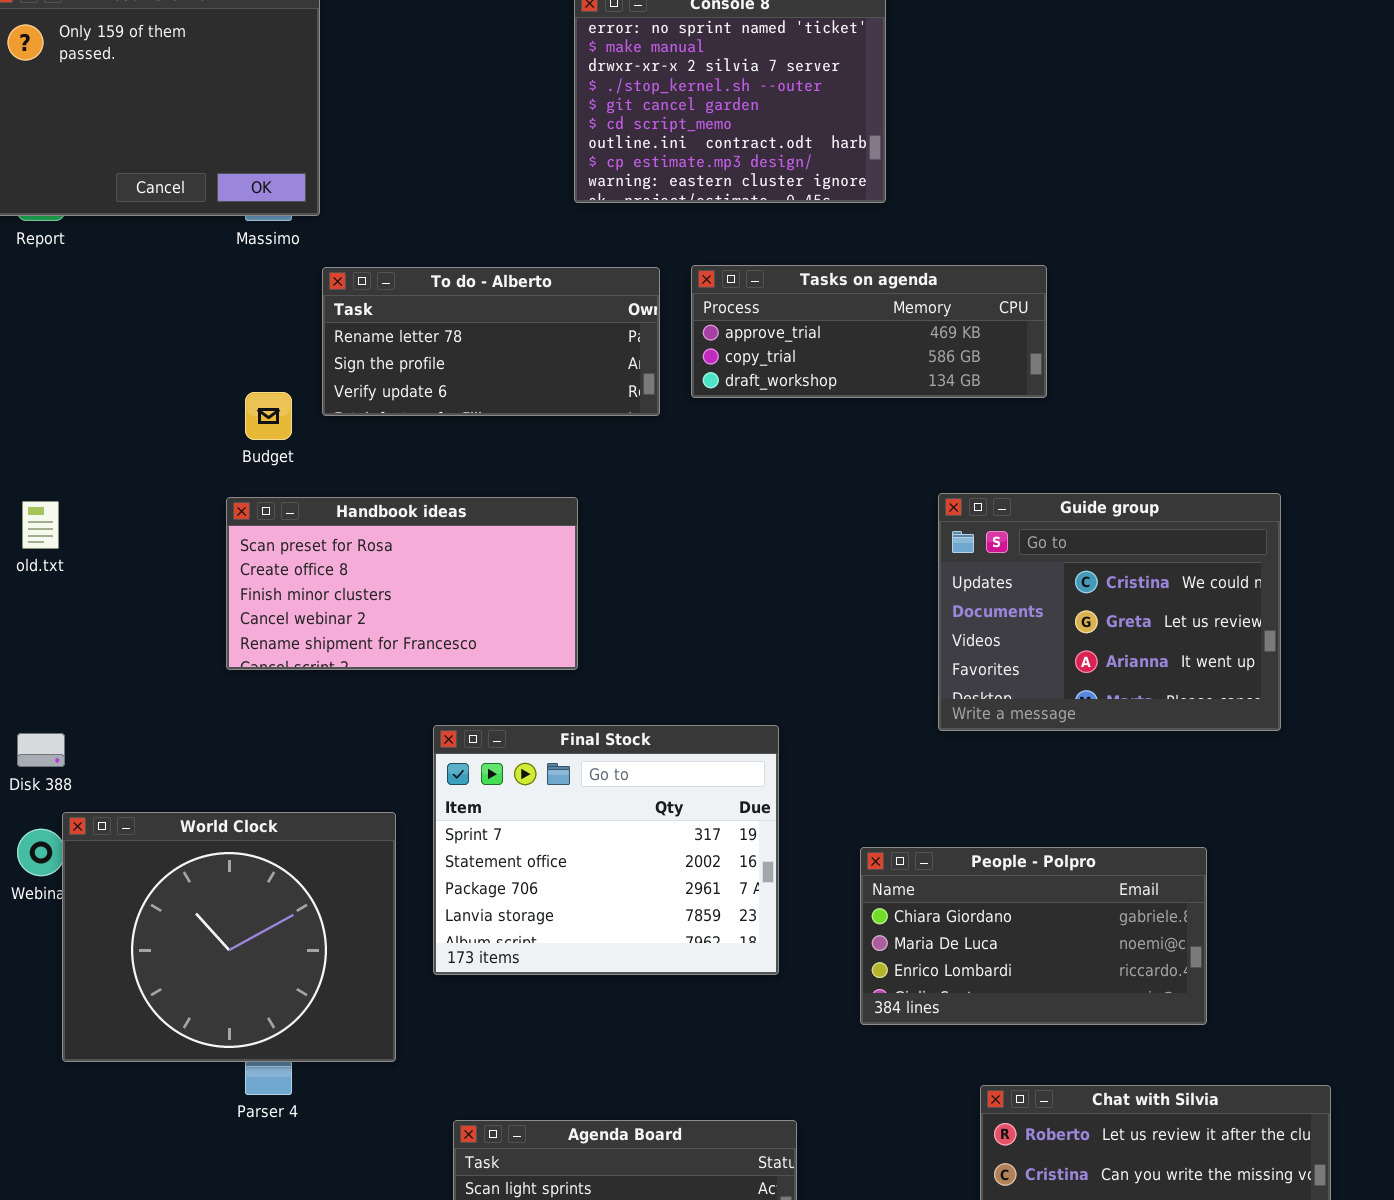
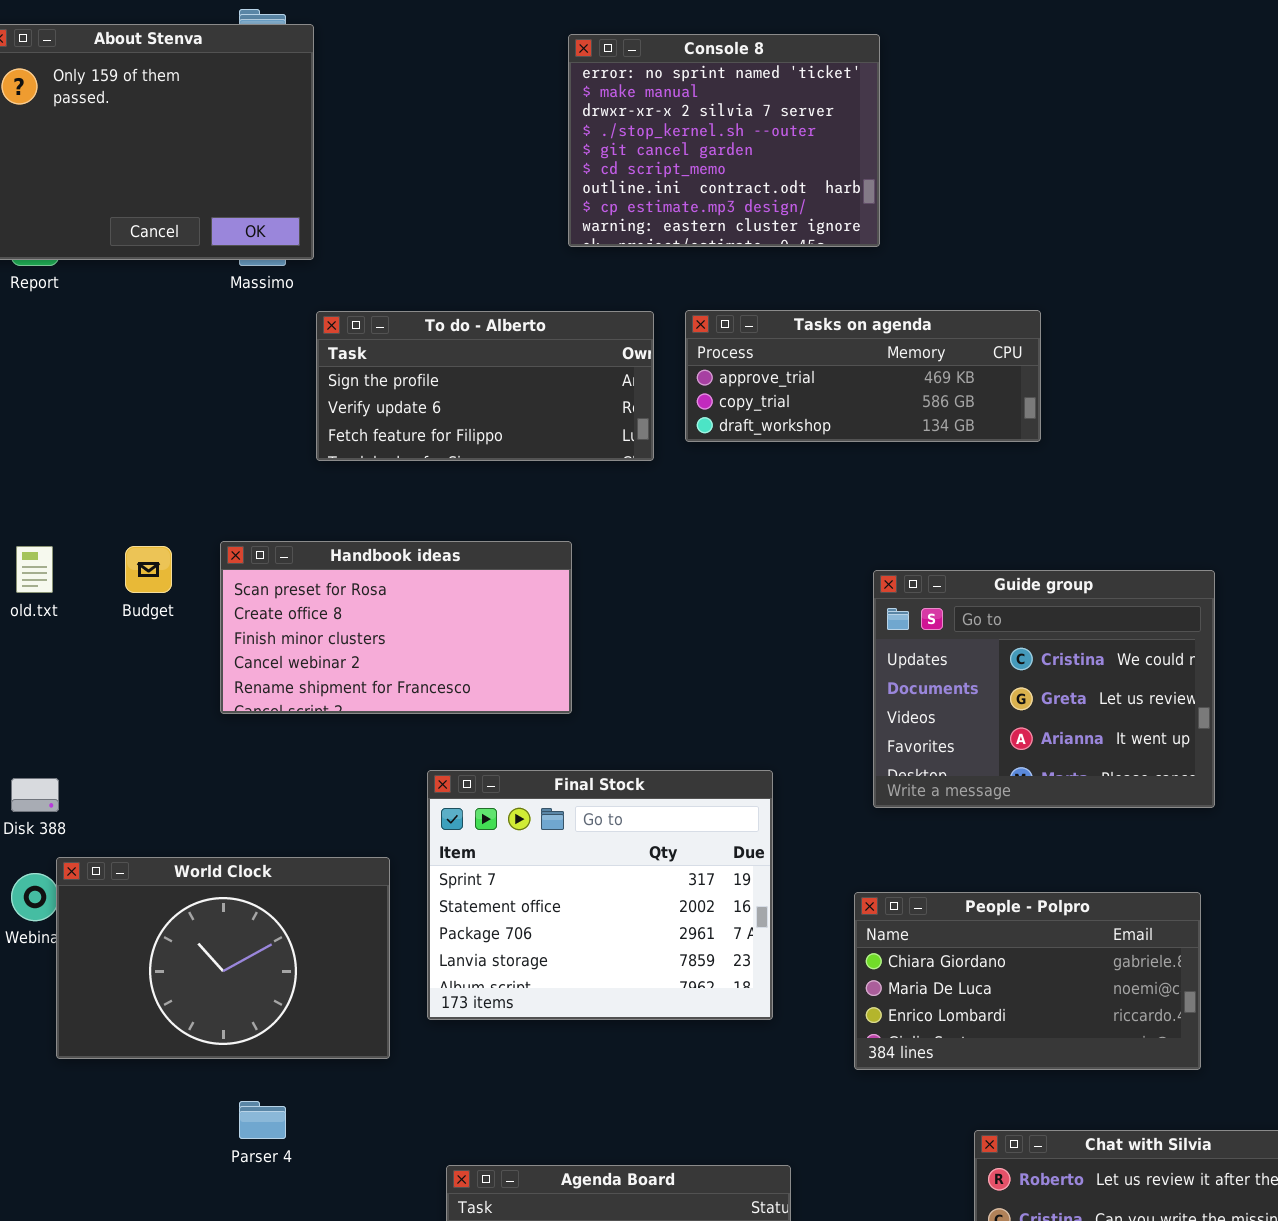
To do - Alberto: [322,267,660,416] -> [316,311,654,461], scrolled down 1 row
Budget: [245,392,292,440] -> [125,546,172,593], moved
Guide group: [938,493,1281,731] -> [873,570,1215,808], moved
World Clock: [62,812,396,1062] -> [56,857,390,1059], resized

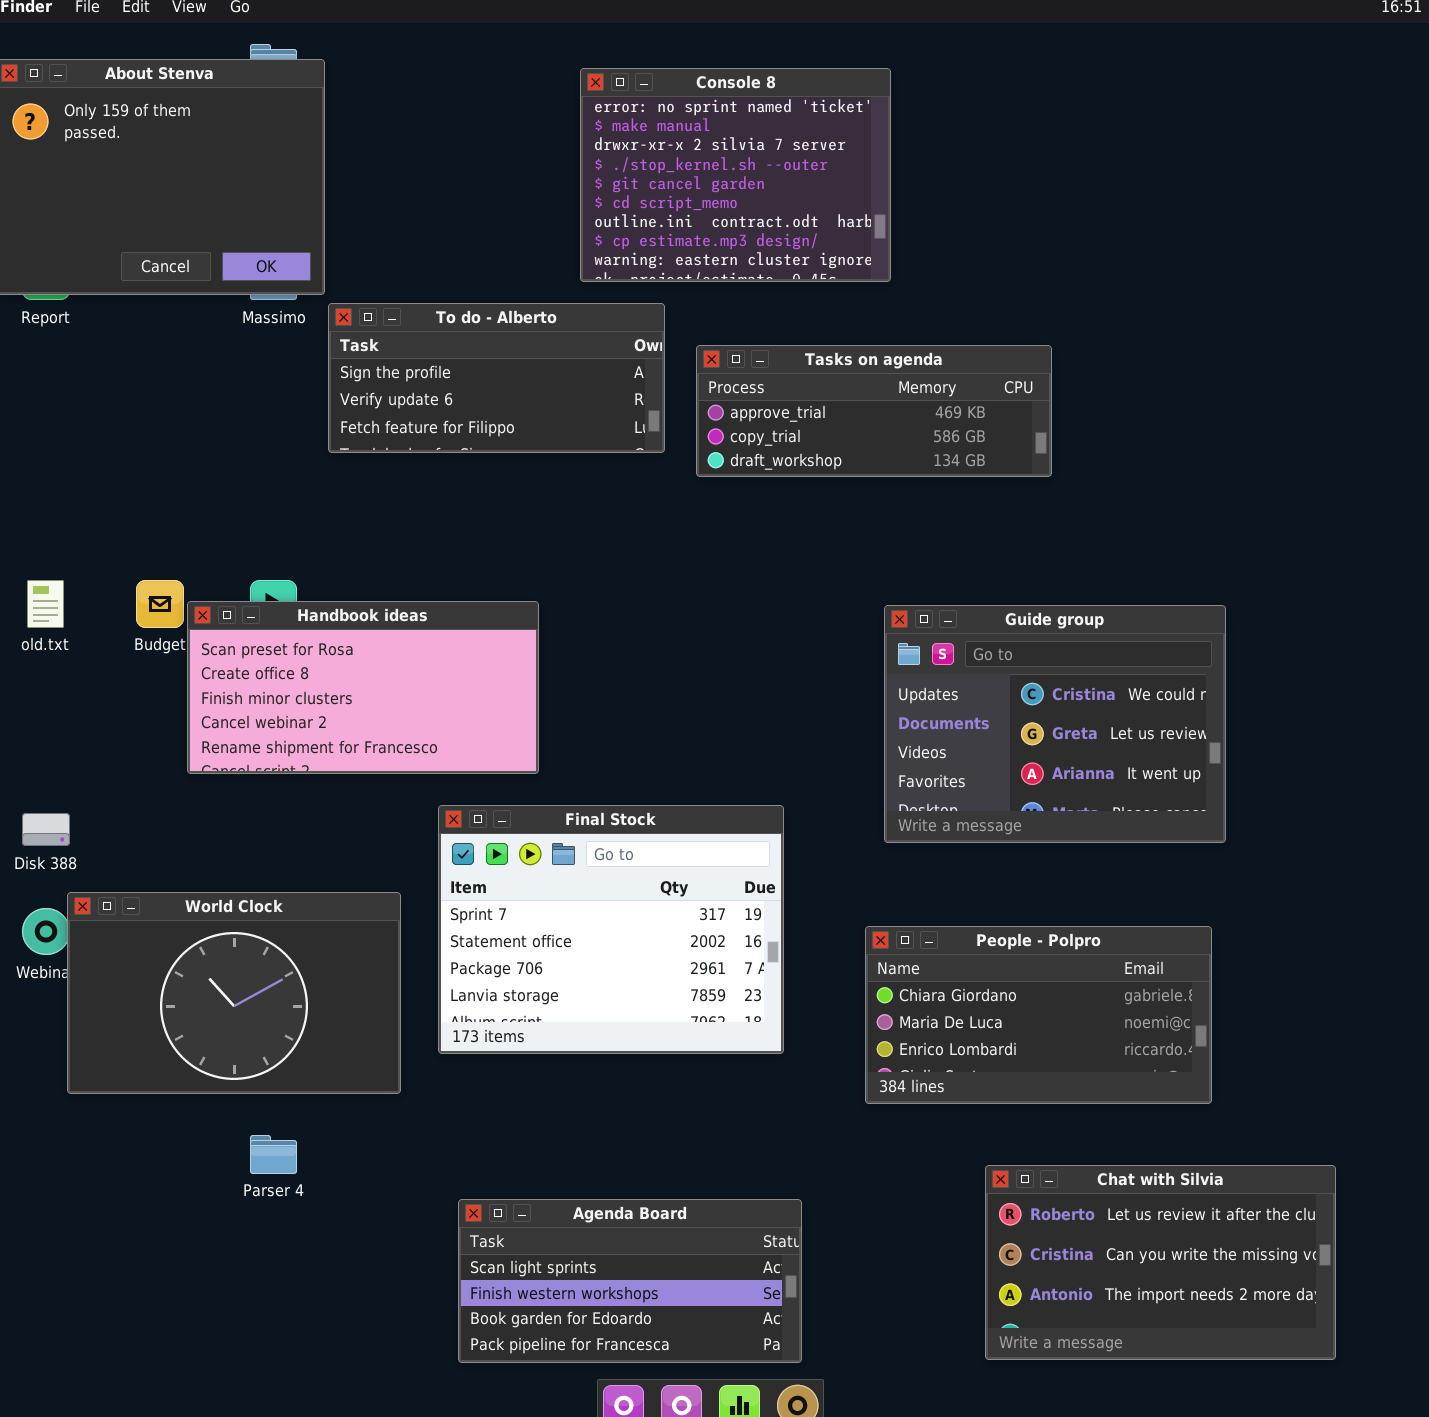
To do - Alberto: [316,311,654,461] -> [328,303,665,453], moved
Handbook ideas: [220,541,572,714] -> [187,601,539,774], moved

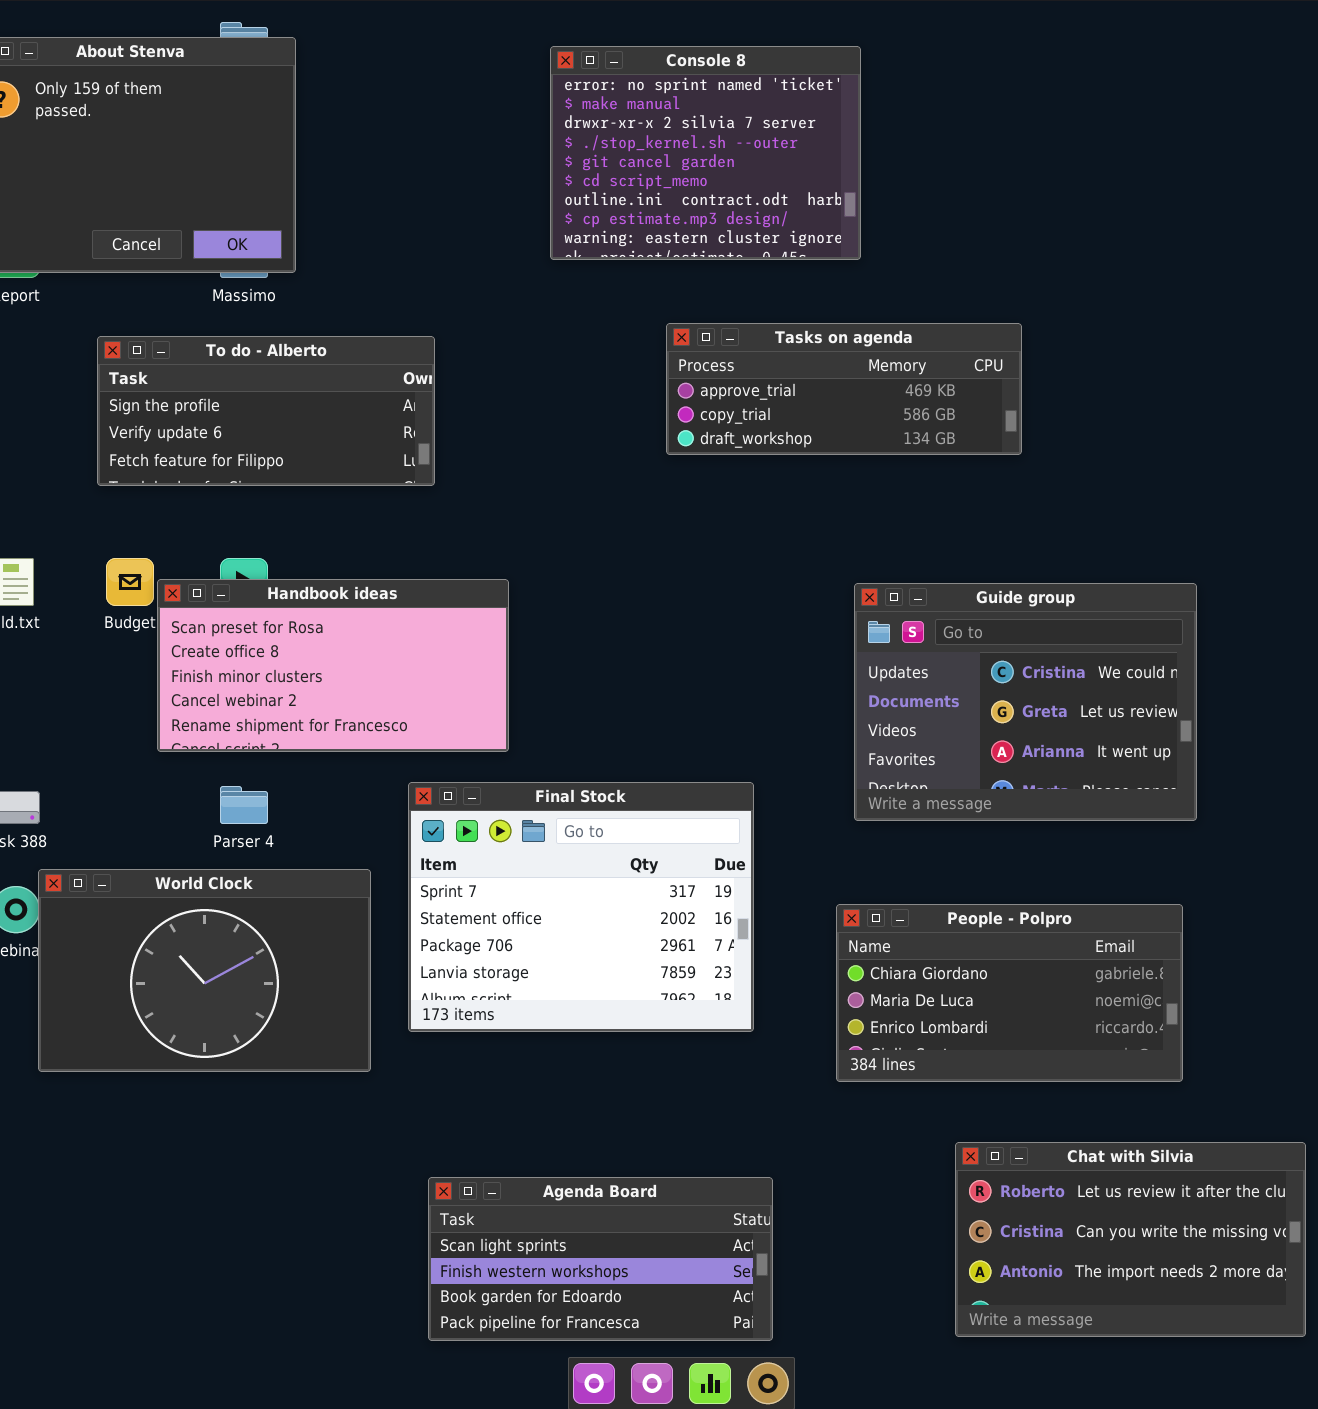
To do - Alberto: [328,303,665,453] -> [97,336,435,486], moved
Parser 4: [250,1135,297,1174] -> [220,786,268,824], moved

